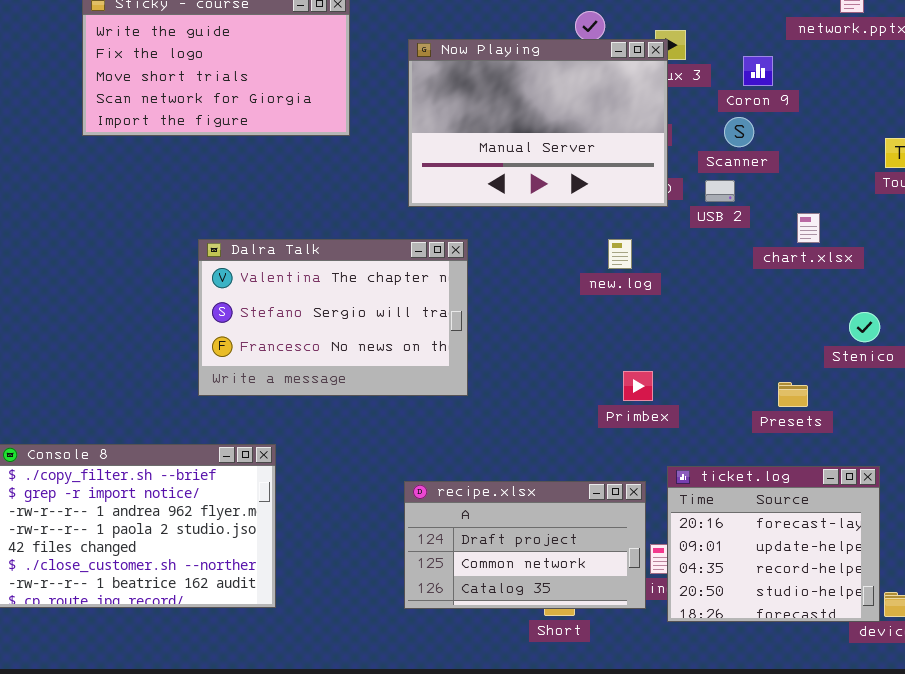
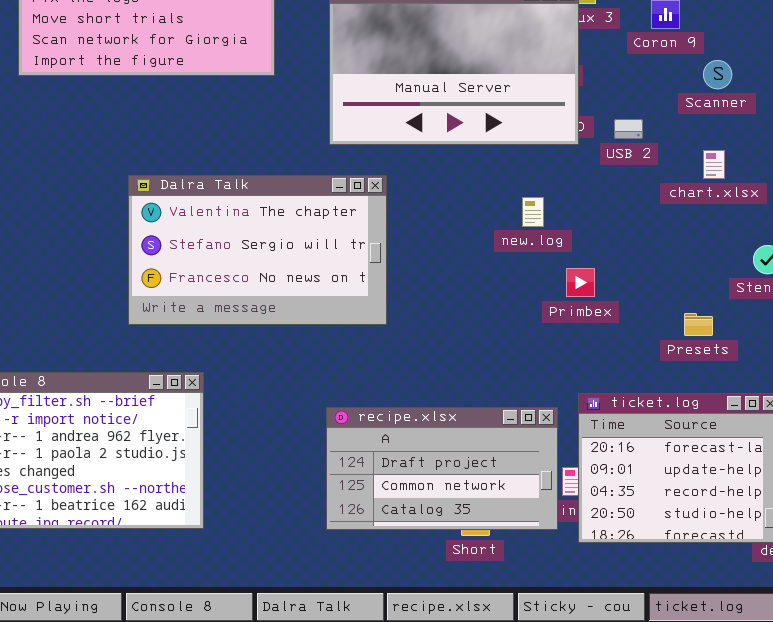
Scanner: [724,117,754,147] -> [703,60,732,89], moved
new.log: [608,239,632,269] -> [522,197,544,227], moved
Primbex: [623,371,653,401] -> [566,268,595,297], moved

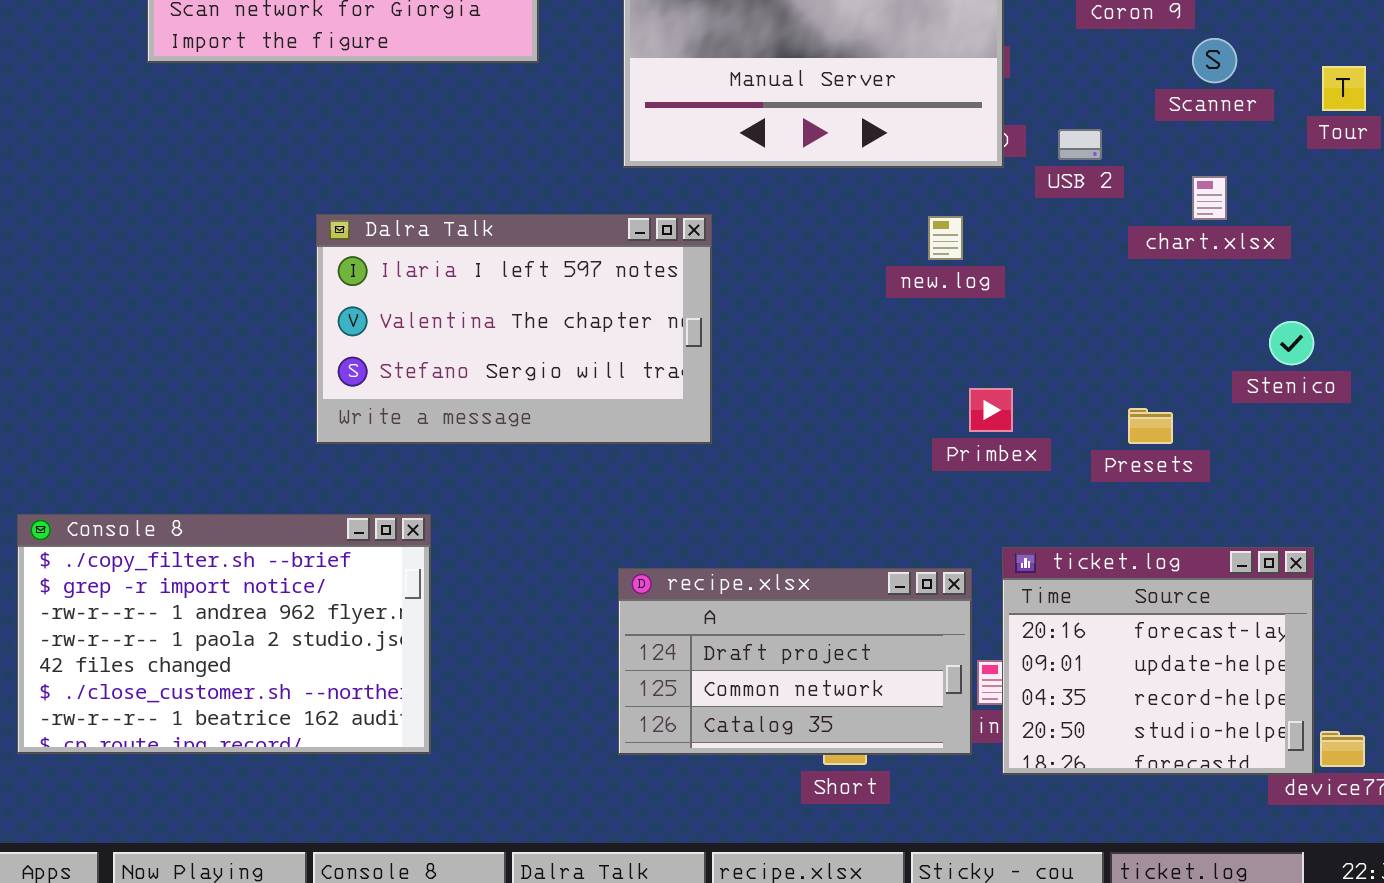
Dalra Talk: [128,175,387,325] -> [316,214,712,444], scrolled up 1 row
new.log: [522,197,544,227] -> [928,216,963,260], moved
Primbex: [566,268,595,297] -> [969,388,1013,432], moved
Presets: [684,313,713,336] -> [1128,408,1173,444], moved

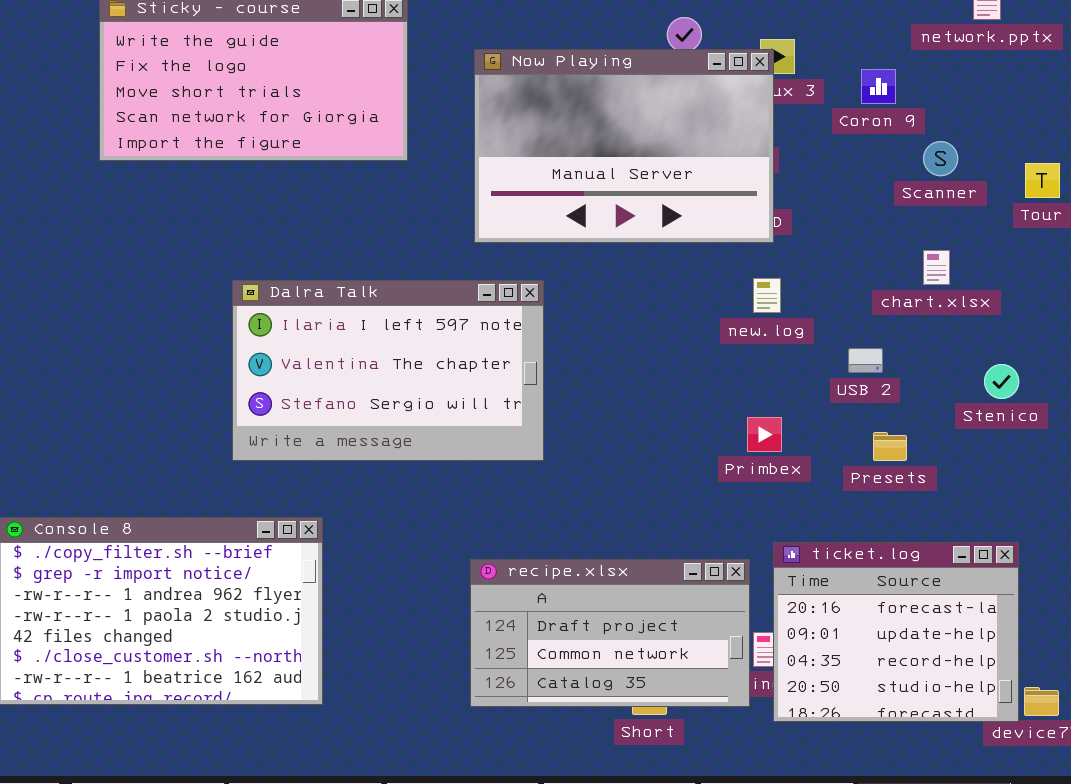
USB 2: [1058,129,1102,160] -> [848,348,883,373], moved
new.log: [928,216,963,260] -> [753,278,781,313], moved

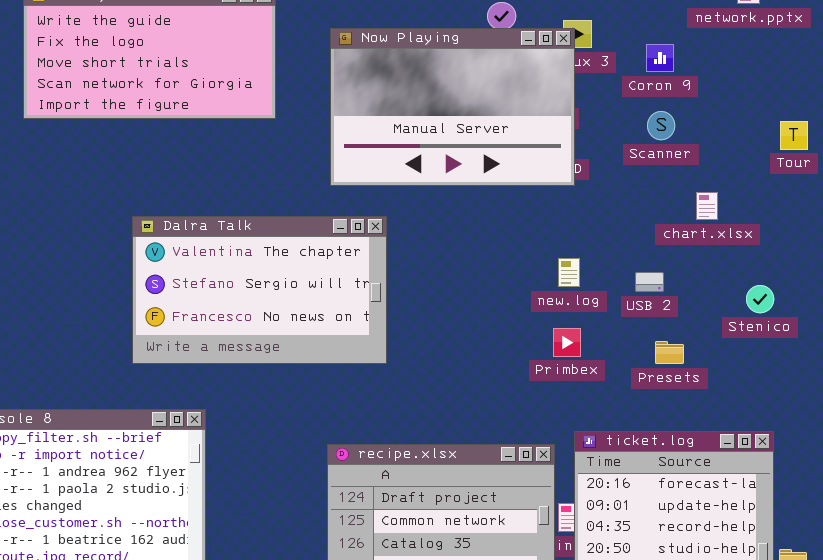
Scanner: [923,141,958,176] -> [647,111,675,140], moved
new.log: [753,278,781,313] -> [558,258,580,287], moved
Dalra Talk: [232,280,544,461] -> [132,216,387,364], scrolled down 1 row

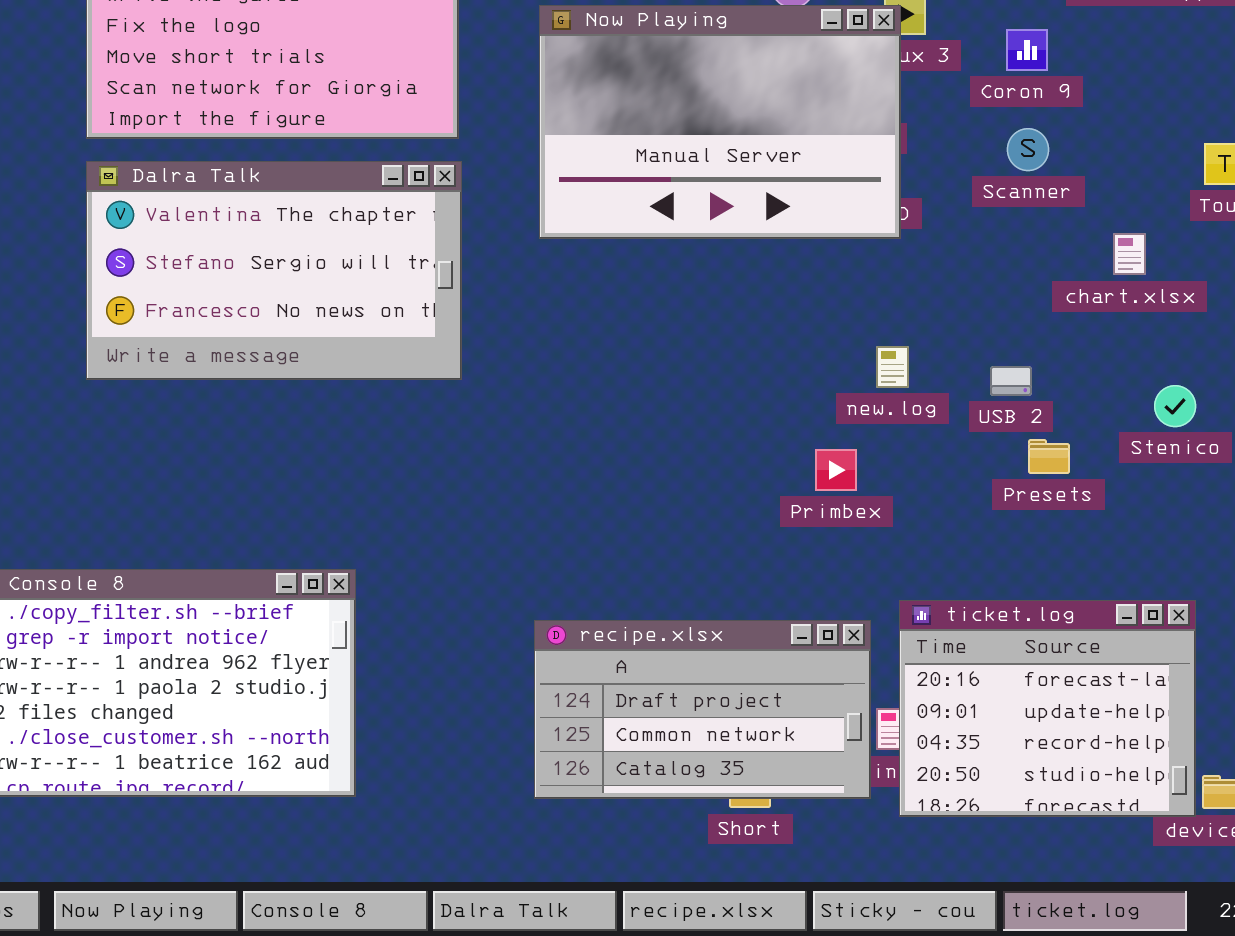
chart.xlsx: [696,192,718,220] -> [1113,233,1146,275], moved
Dalra Talk: [132,216,387,364] -> [86,161,462,380], moved
Primbex: [553,328,581,357] -> [815,449,857,491], moved
Presets: [655,341,684,364] -> [1028,439,1070,474], moved

